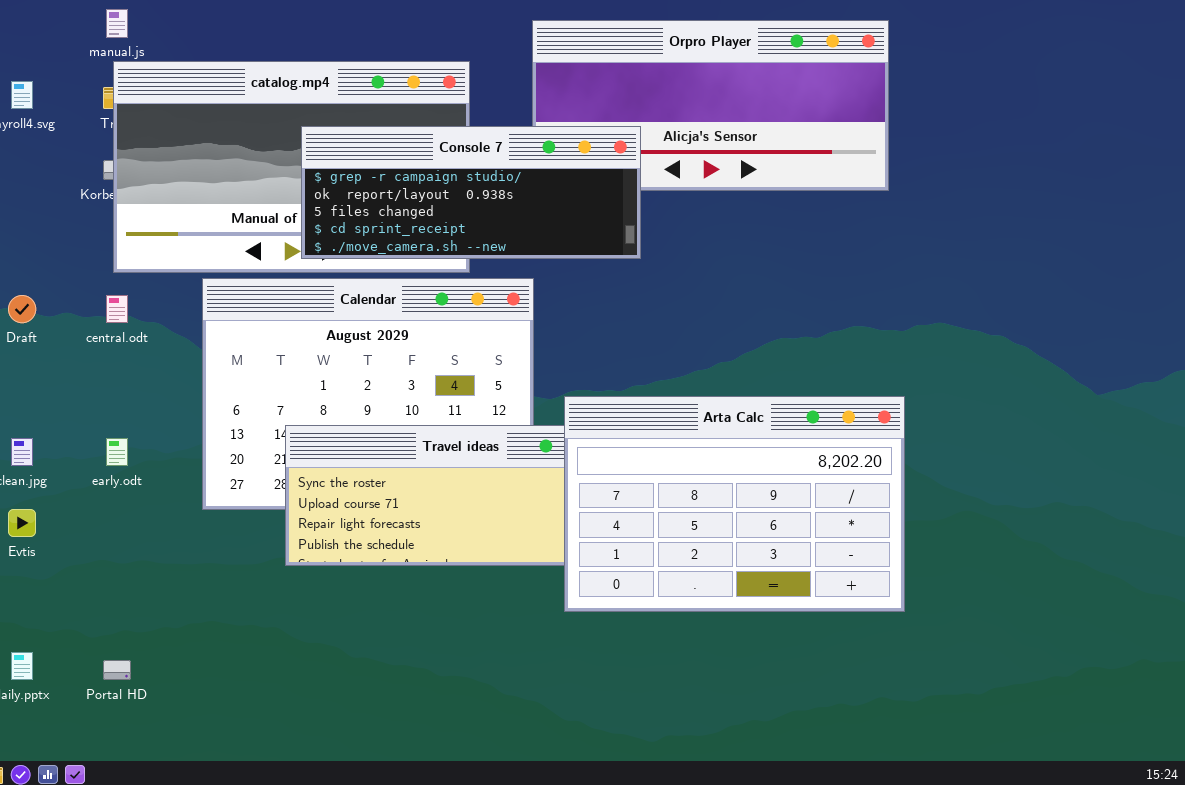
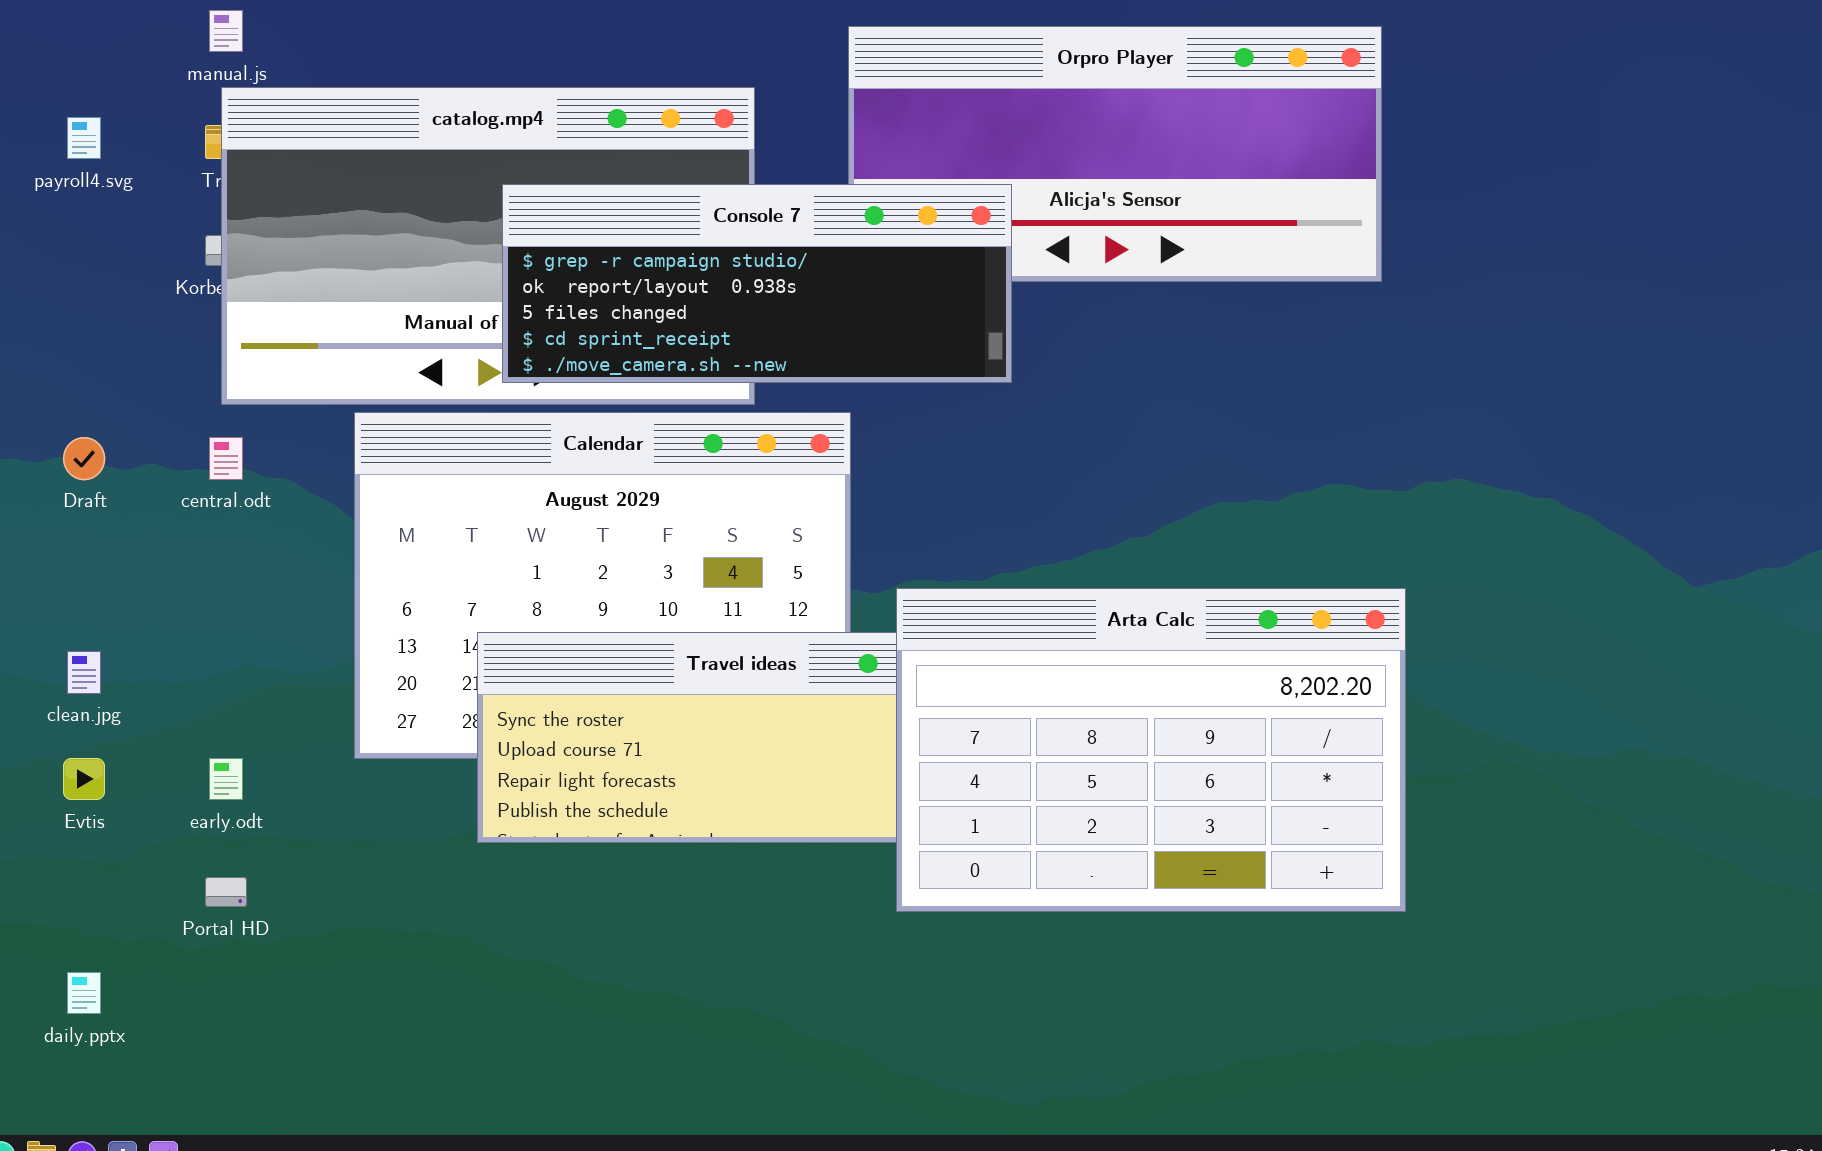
early.odt: [106,438,128,466] -> [209,758,243,800], moved
Portal HD: [103,660,131,680] -> [205,877,247,907], moved

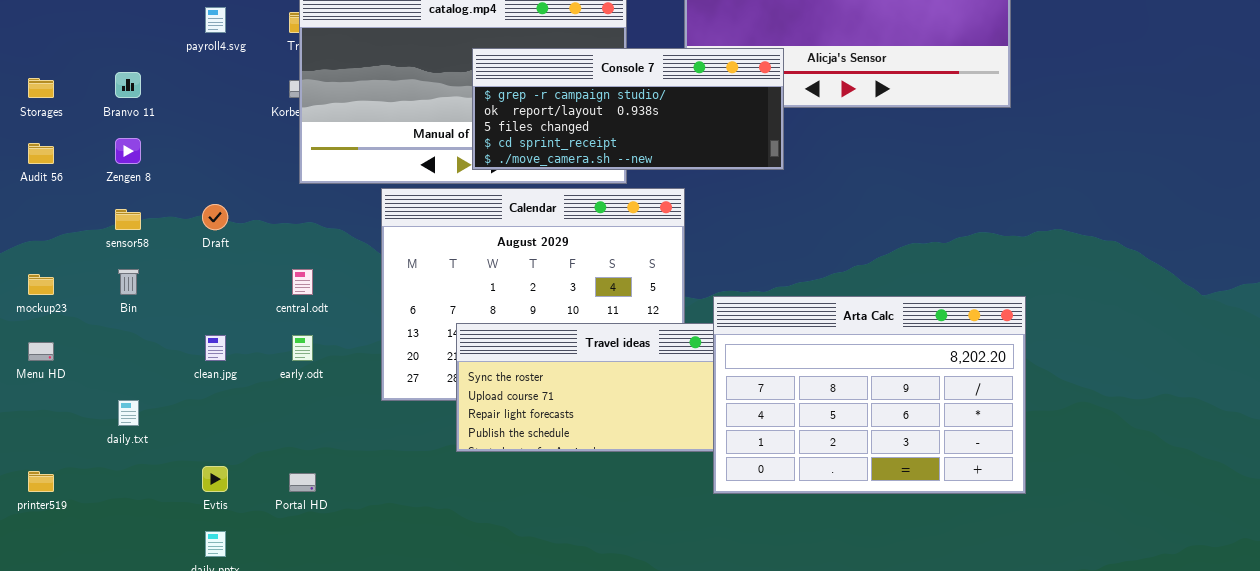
central.odt: [209,437,243,480] -> [292,269,313,295], moved
Evtis: [63,758,105,800] -> [202,466,228,492], moved
early.odt: [209,758,243,800] -> [292,335,313,361], moved

